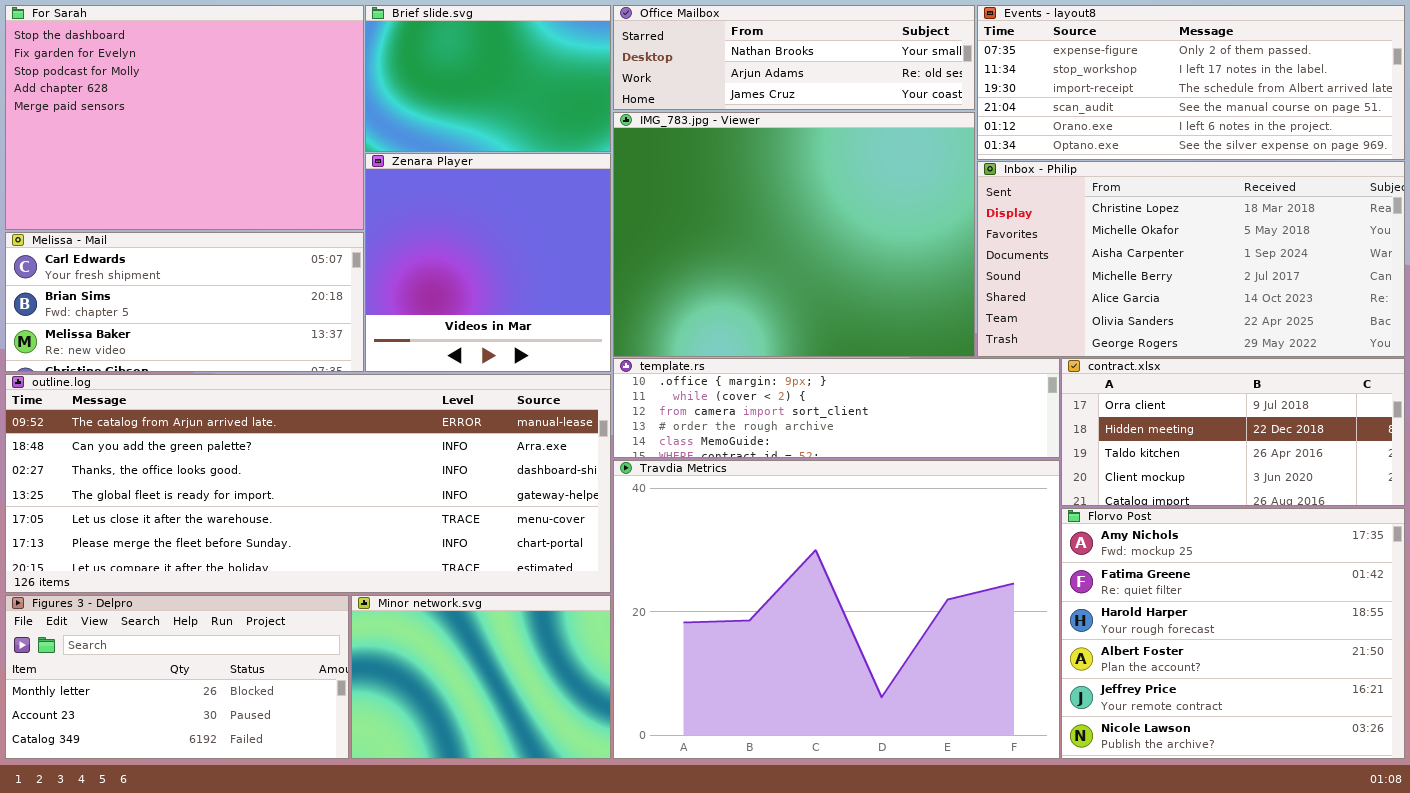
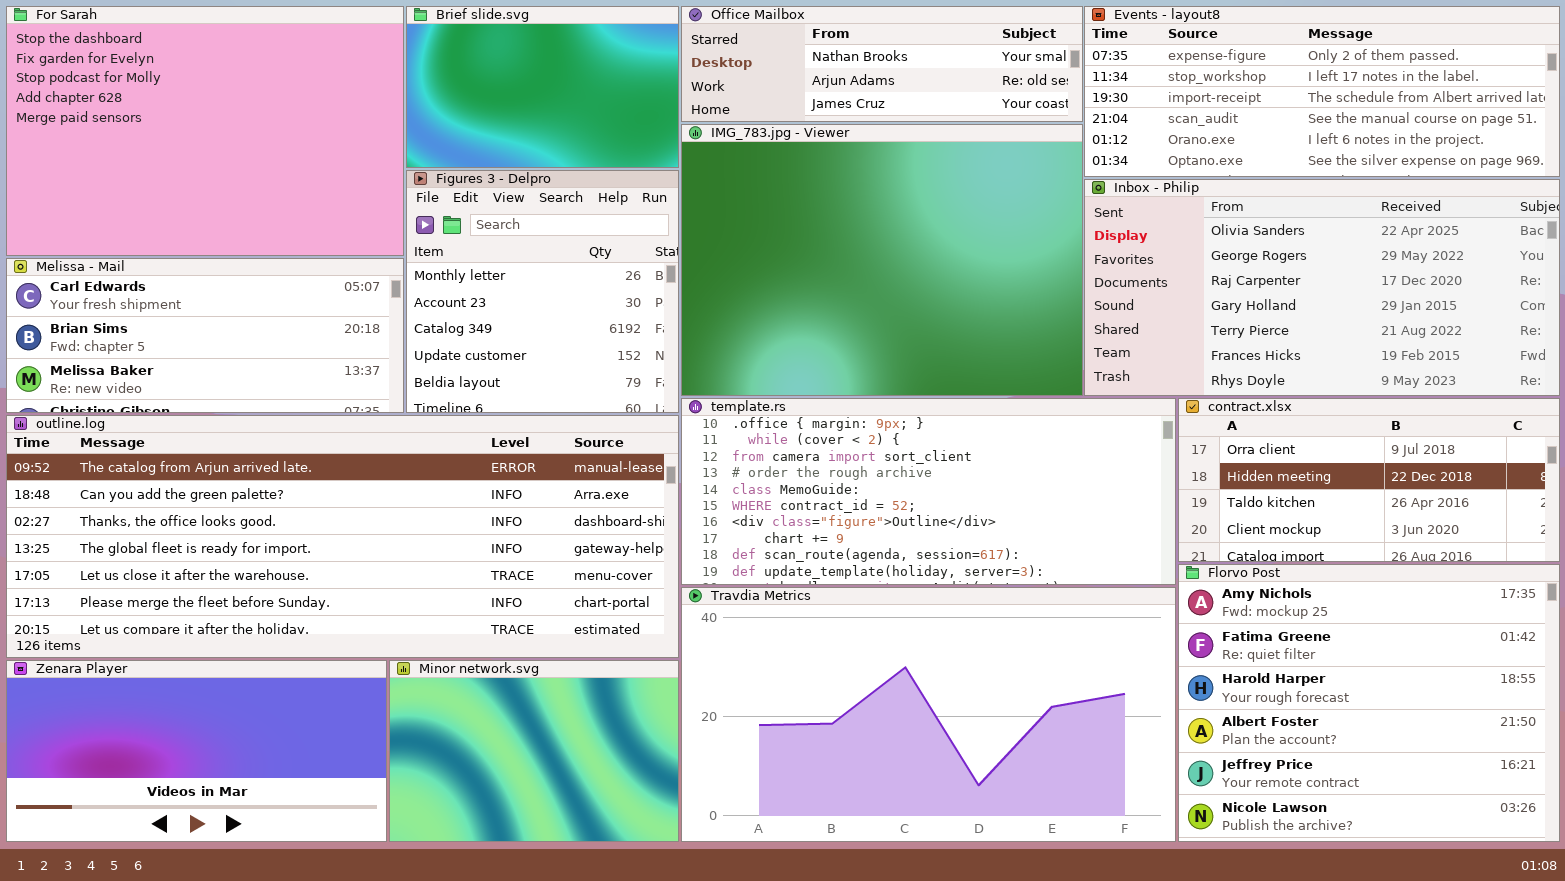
Zenara Player: [365,153,611,372] -> [6,660,387,842], moved, resized
Inbox - Philip: [977,161,1405,357] -> [1084,179,1560,396], scrolled down 5 rows
template.rs: [613,358,1060,458] -> [681,398,1176,585], resized
Travdia Metrics: [613,460,1060,759] -> [681,587,1176,842], resized
Figures 3 - Delpro: [5,595,349,759] -> [406,170,679,413], moved, resized

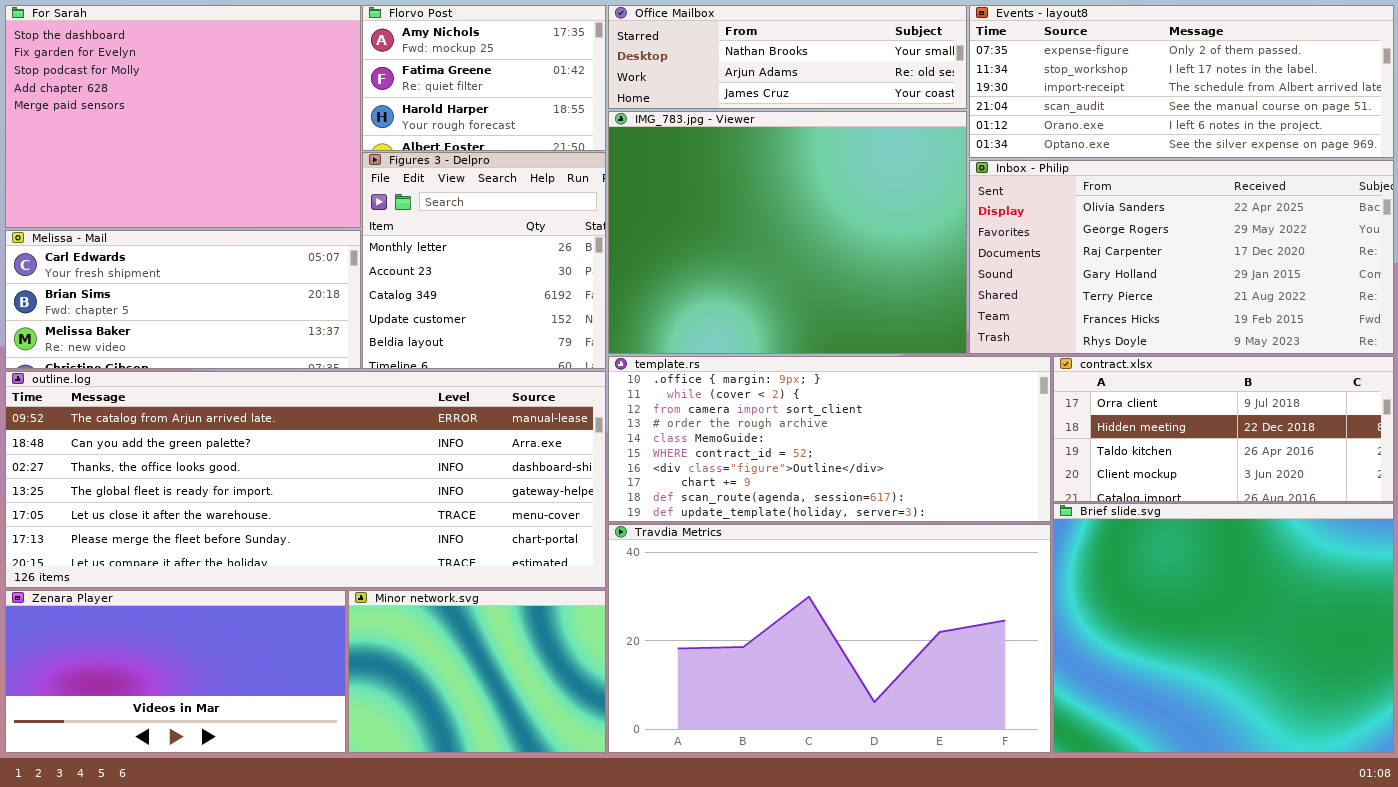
Brief slide.svg: [406,6,679,168] -> [1053,503,1394,753], moved, resized
Florvo Post: [1178,564,1560,842] -> [362,5,606,151], moved, resized

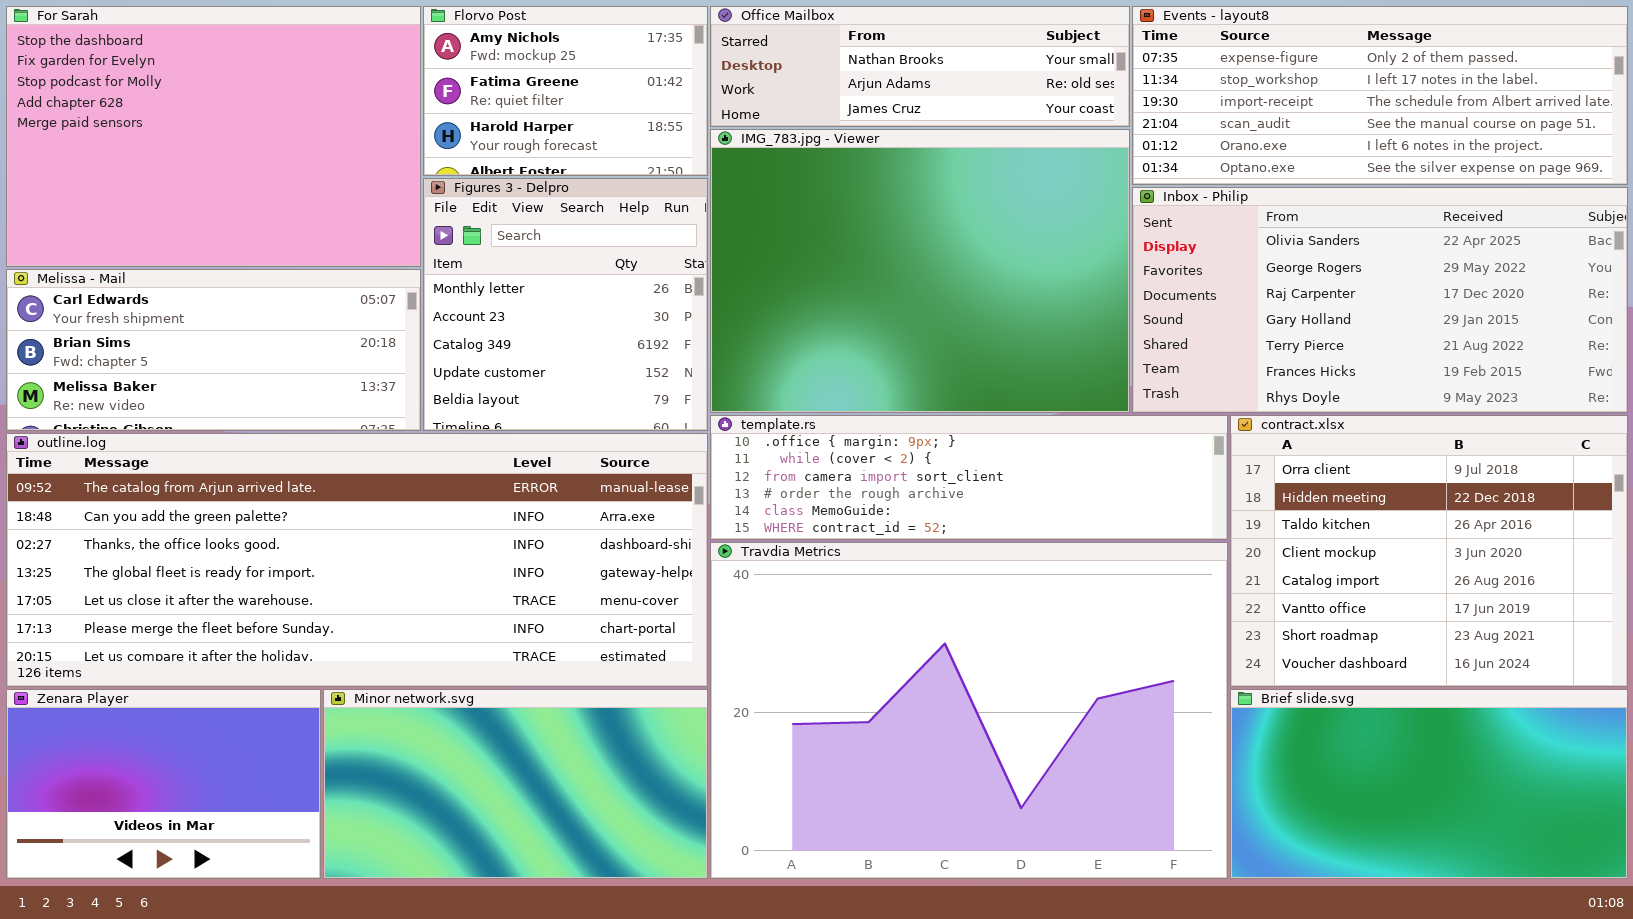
template.rs: [608,356,1051,522] -> [710,415,1228,540], resized
contract.xlsx: [1053,356,1394,502] -> [1230,415,1628,687], resized
Brief slide.svg: [1053,503,1394,753] -> [1230,689,1628,879], resized
Travdia Metrics: [608,524,1051,753] -> [710,542,1228,879], resized
Zenara Player: [5,590,346,753] -> [6,689,321,879], resized
Minor network.svg: [348,590,606,753] -> [323,689,708,879], resized

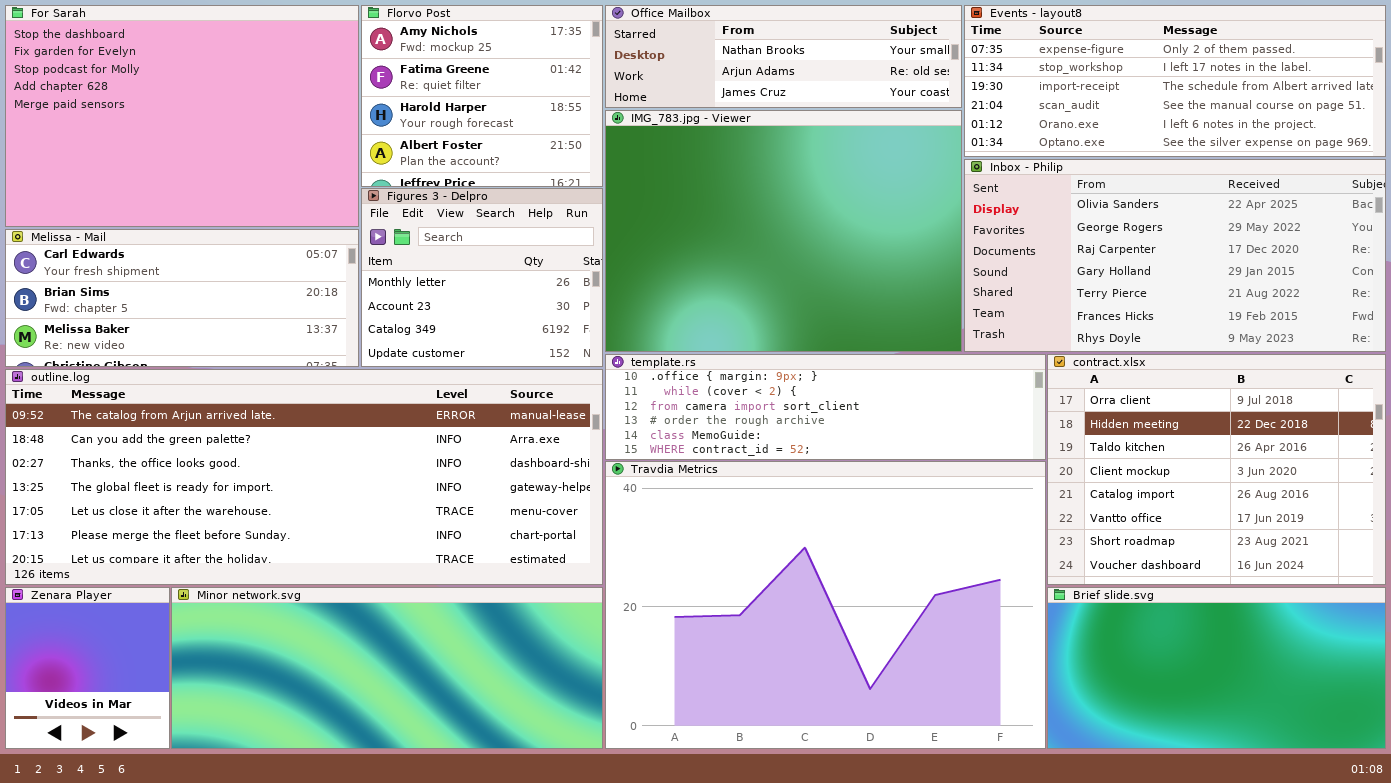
Florvo Post: [423,6,708,176] -> [361,5,603,187], resized
Figures 3 - Delpro: [423,178,708,431] -> [361,188,603,367], resized
Zenara Player: [6,689,321,879] -> [5,587,170,749], resized
Minor network.svg: [323,689,708,879] -> [171,587,603,749], resized

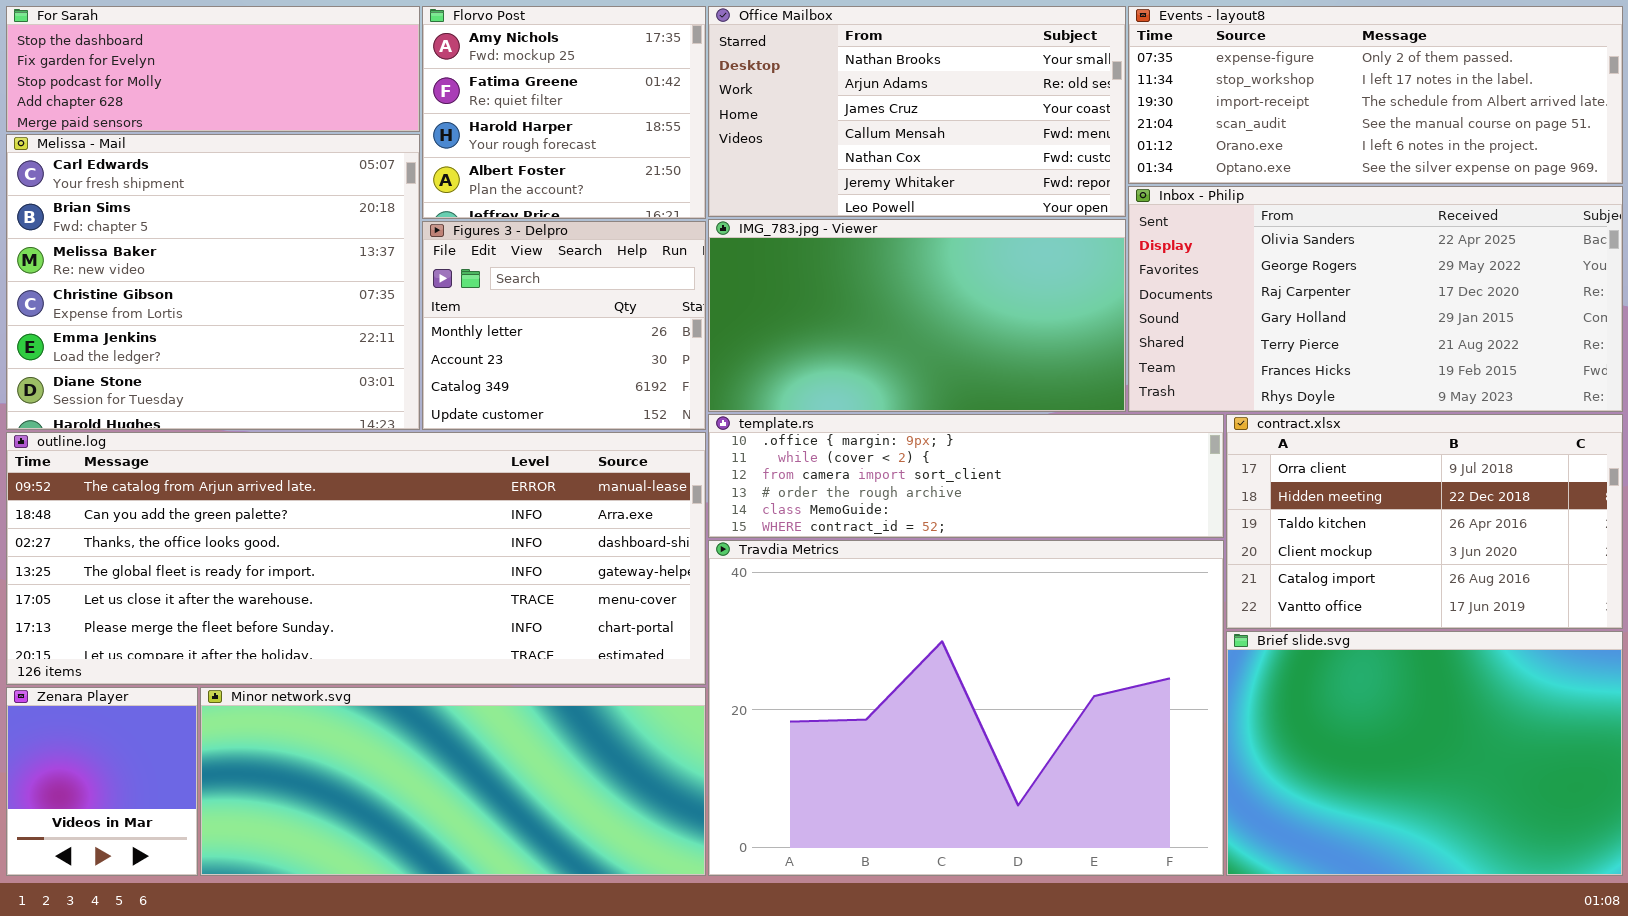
For Sarah: [5,5,359,227] -> [6,6,420,132], resized
Office Mailbox: [605,5,962,108] -> [708,6,1126,217], resized
IMG_783.jpg - Viewer: [605,110,962,352] -> [708,219,1126,412], resized
Melissa - Mail: [5,229,359,367] -> [6,134,420,430], resized
contract.xlsx: [1047,354,1386,585] -> [1226,414,1623,629], resized
Brief slide.svg: [1047,587,1386,749] -> [1226,631,1623,876], resized

